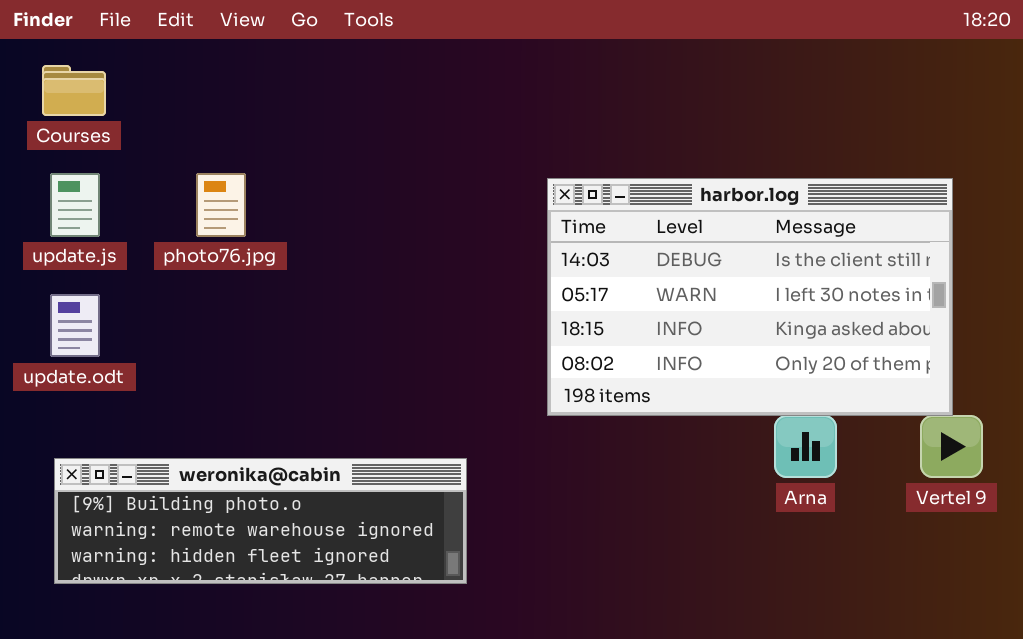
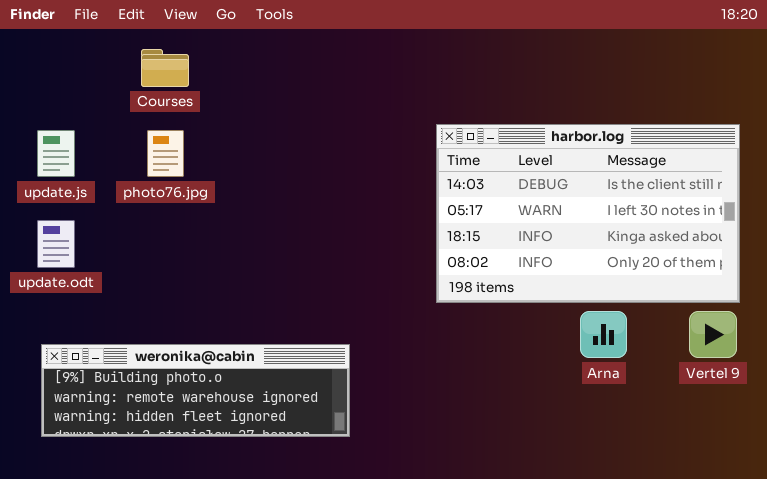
Courses: [42,65,106,116] -> [141,49,189,87], moved
harbor.log: [547,178,953,416] -> [436,124,740,303], moved

